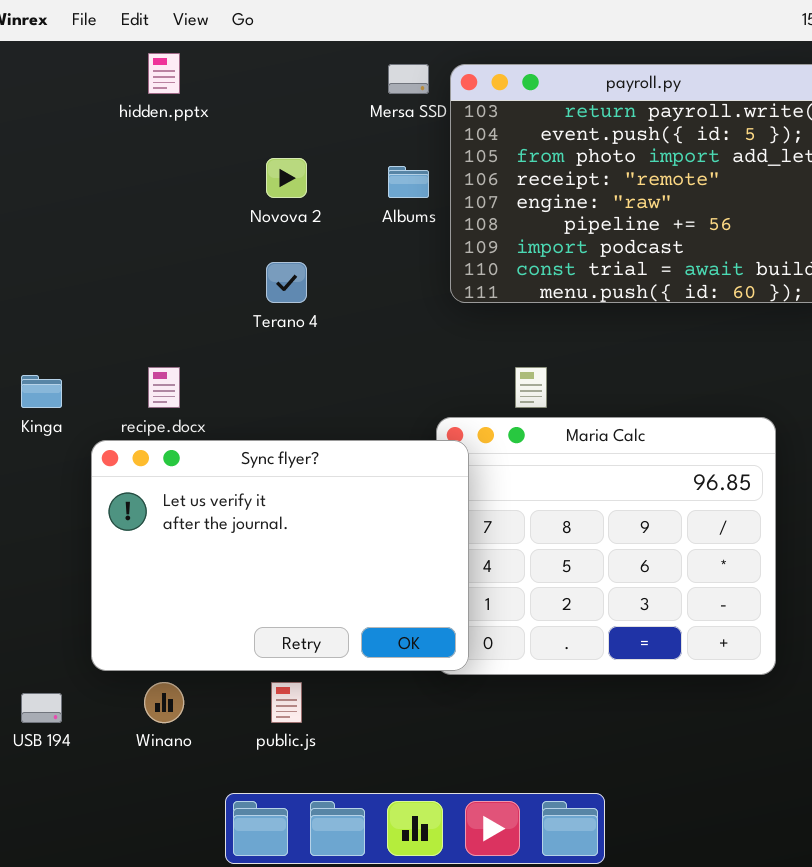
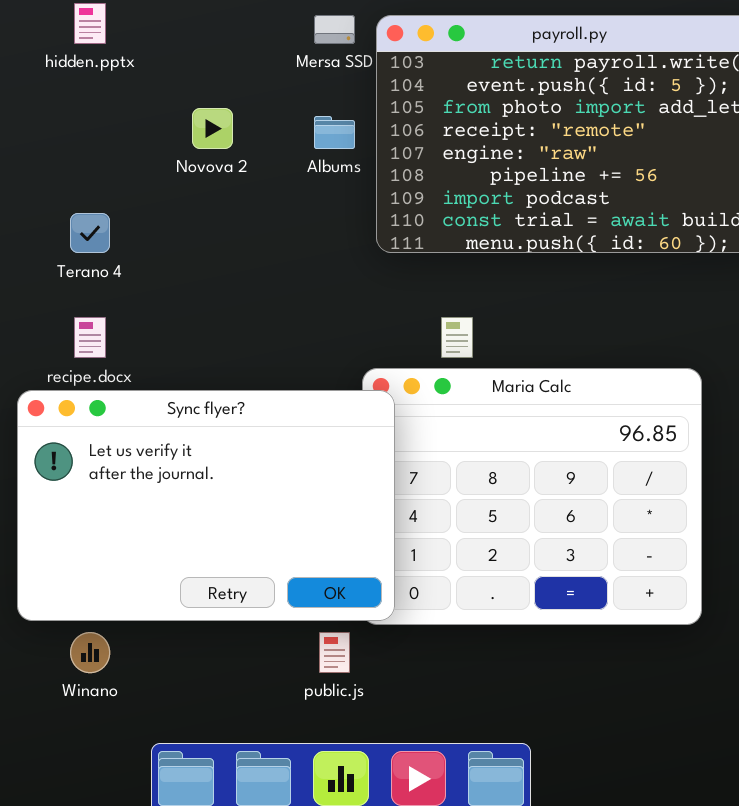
Terano 4: [266,262,307,303] -> [70,213,110,253], moved
public.js: [271,682,302,723] -> [319,632,350,673], moved

